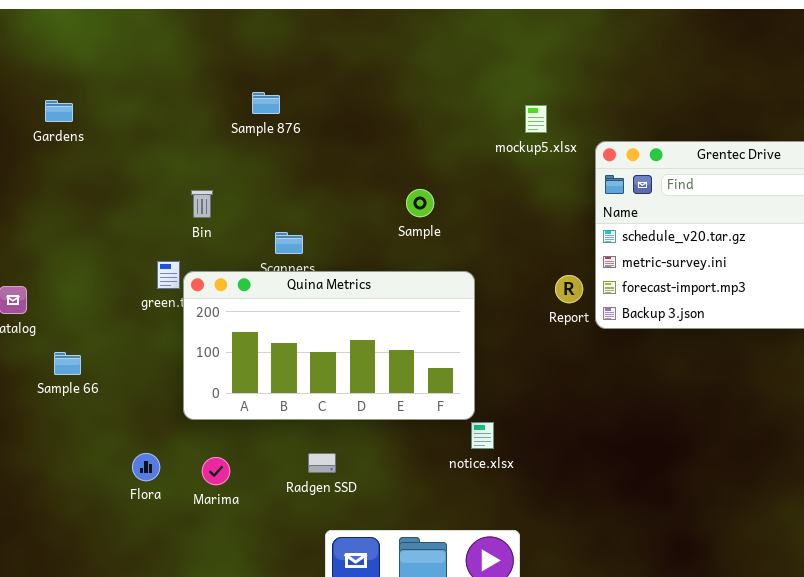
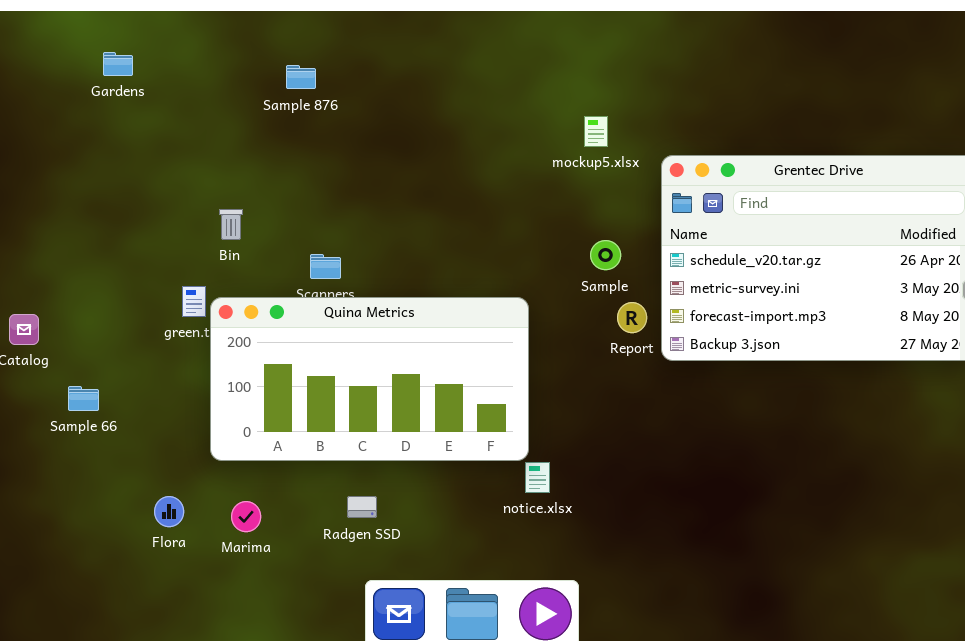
Sample 876: [252,92,280,114] -> [286,65,316,89], moved
Gardens: [45,100,73,122] -> [103,52,133,76], moved
Sample: [406,189,434,217] -> [590,240,621,270], moved

